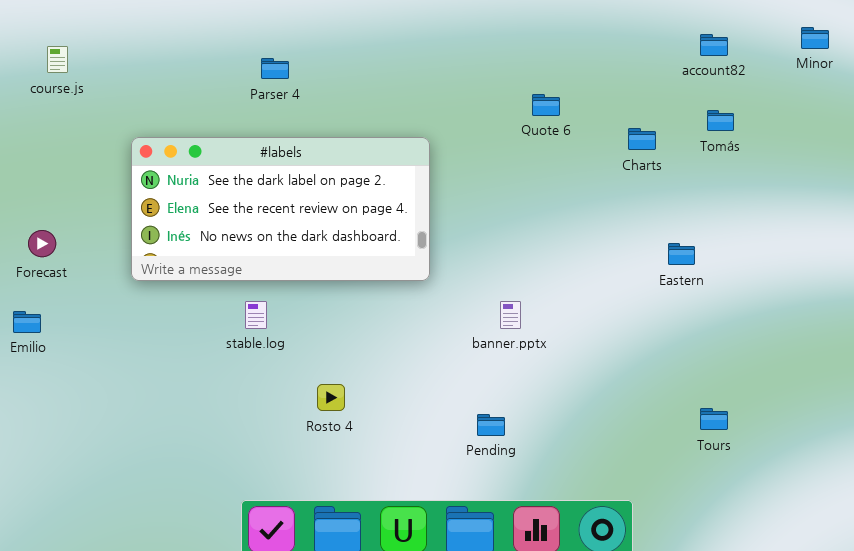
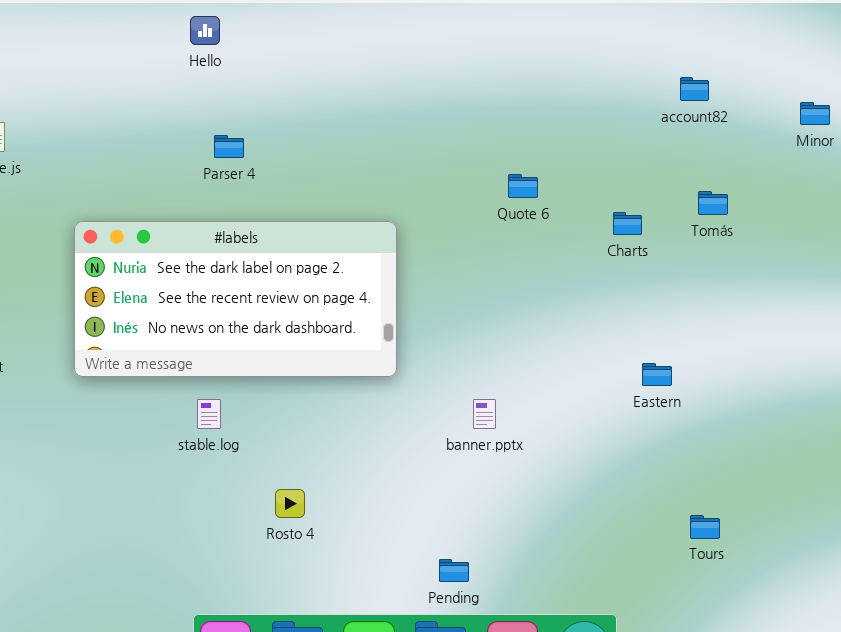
account82: [700,34,728,56] -> [680,77,709,101], moved
Eastern: [668,243,695,265] -> [642,363,672,386], moved
Pending: [477,414,505,436] -> [439,559,469,582], moved

